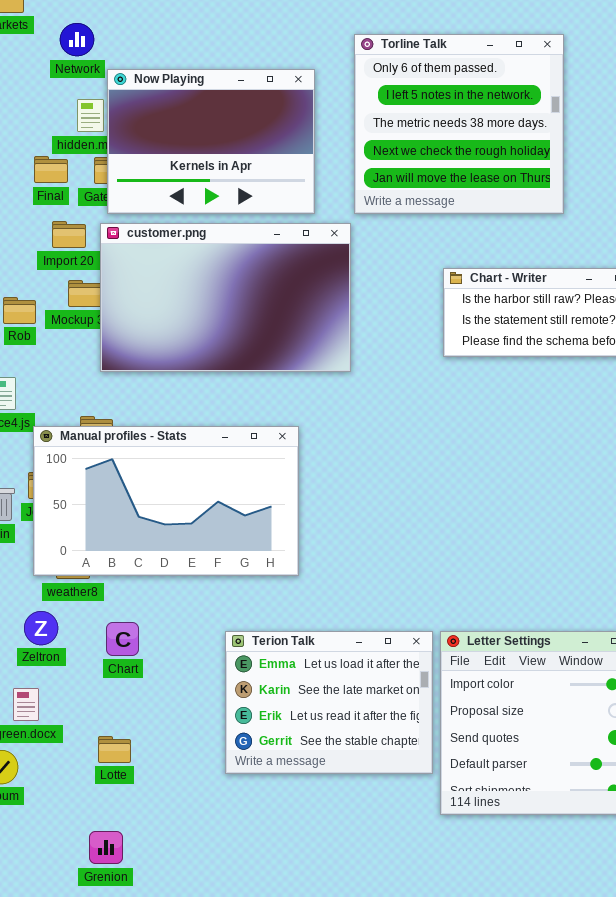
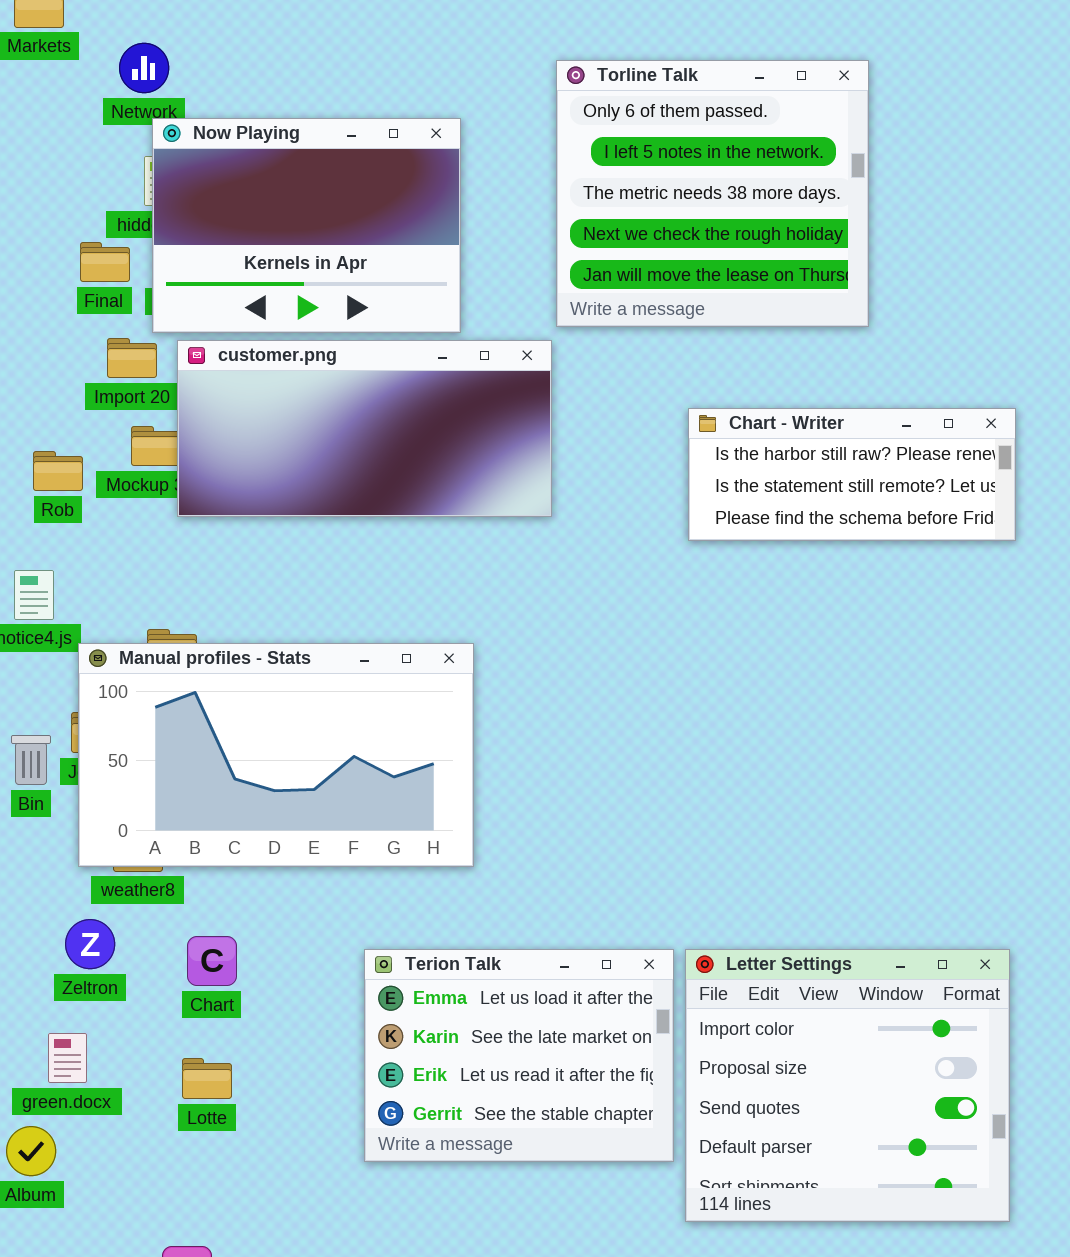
Now Playing: [107,69,315,214] -> [152,118,461,333], moved
customer.png: [100,223,351,372] -> [177,340,552,517], resized
Lotte: [98,736,131,763] -> [182,1058,232,1099], moved

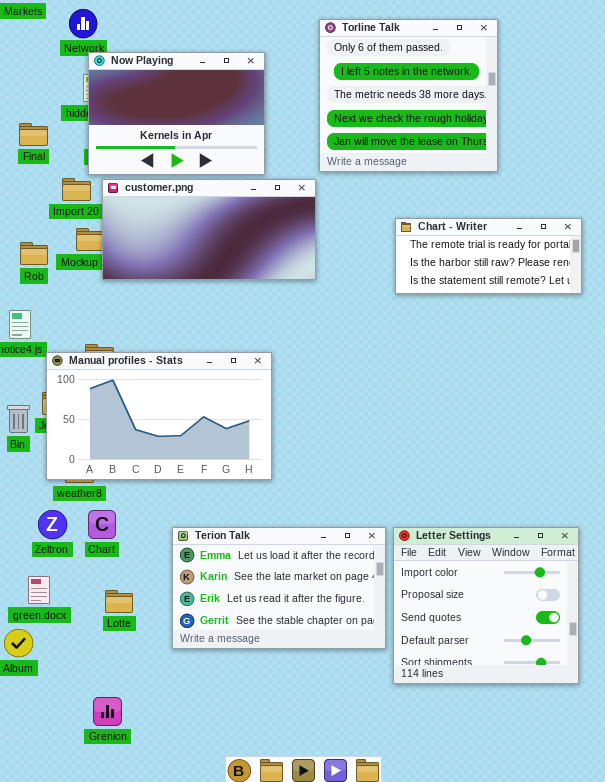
Final: [80,242,130,282] -> [19,123,48,146], moved
Chart - Writer: [688,408,1016,541] -> [395,218,582,294], scrolled up 1 row
Chart: [187,936,237,986] -> [88,510,116,539], moved
Terion Talk: [364,949,674,1162] -> [172,527,386,649], resized

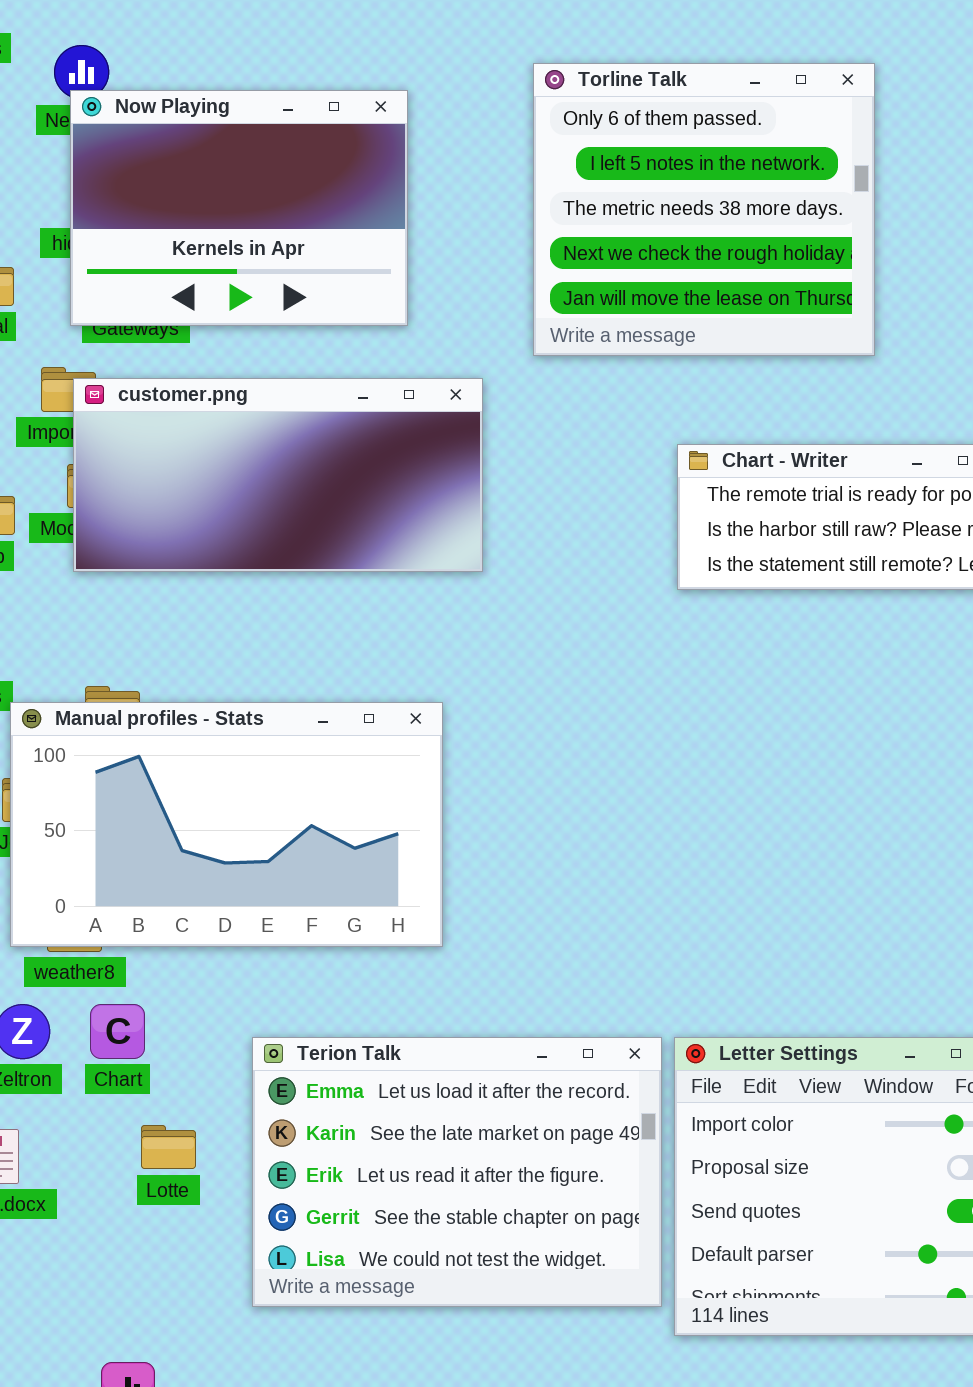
Now Playing: [88,52,265,175] -> [70,90,408,326], moved
customer.png: [102,179,316,280] -> [73,378,483,572], moved
Terion Talk: [172,527,386,649] -> [252,1037,662,1307], resized
Lotte: [105,590,133,613] -> [141,1125,196,1169], moved

